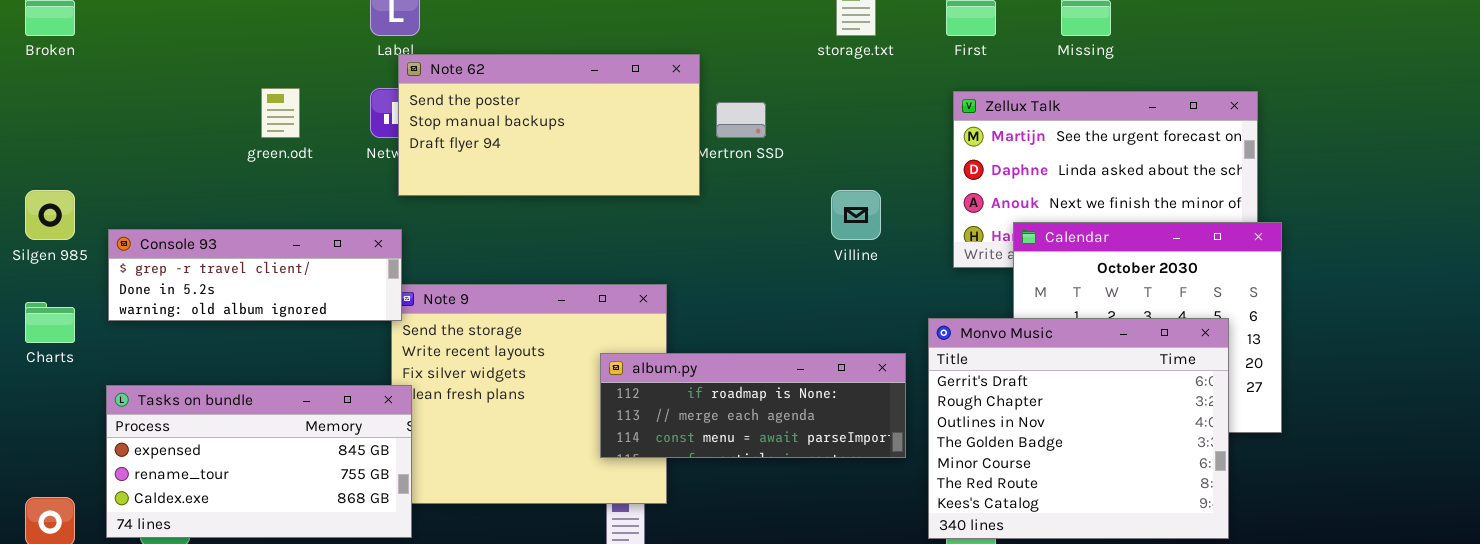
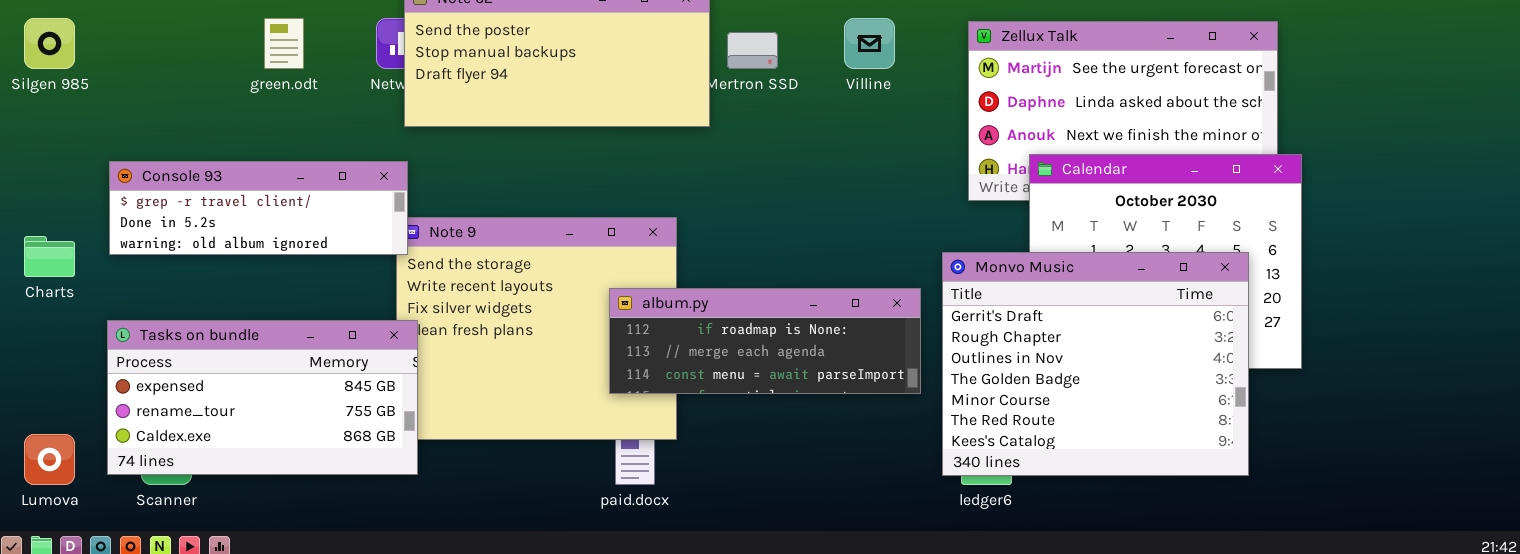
Silgen 985: [25,190,75,240] -> [24,18,75,69], moved
Villine: [831,190,881,240] -> [844,18,895,69], moved

